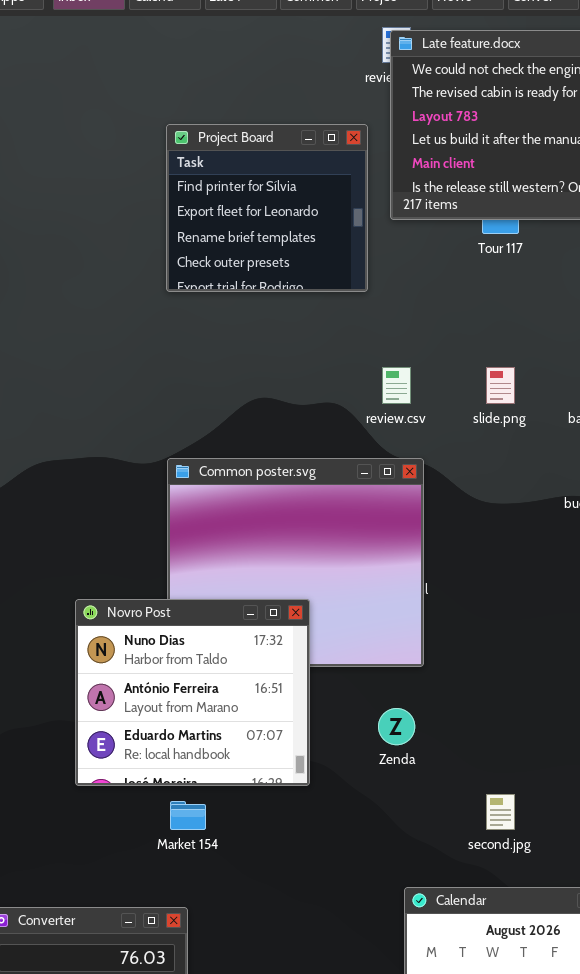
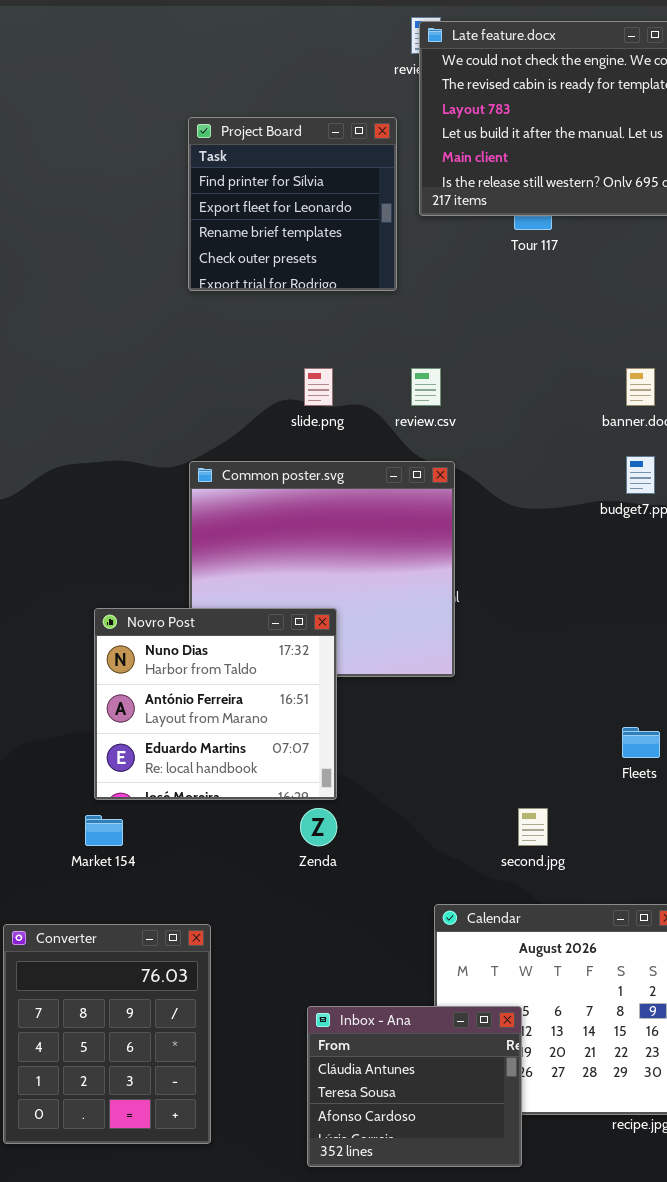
slide.png: [486,367,515,404] -> [304,368,333,406], moved
Zenda: [378,708,415,745] -> [300,808,337,846], moved
Market 154: [170,801,206,830] -> [85,815,123,846], moved

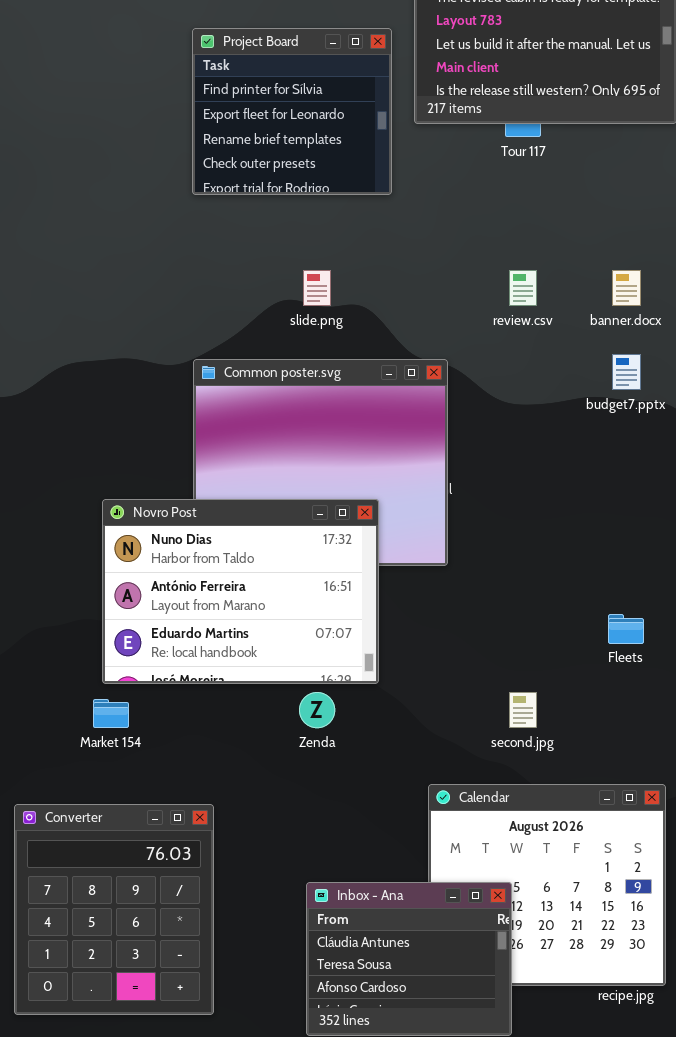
review.csv: [411,368,441,406] -> [509,270,537,306], moved
Novro Post: [94,608,337,800] -> [102,499,379,684], resized

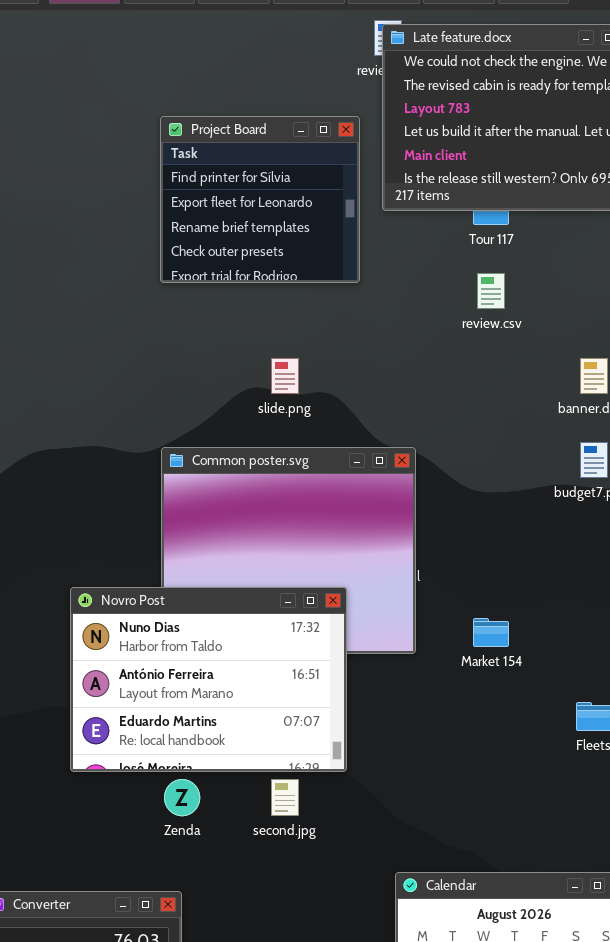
review.csv: [509,270,537,306] -> [477,273,505,309], moved
Zenda: [299,692,335,728] -> [164,779,200,816], moved
second.jpg: [509,692,537,728] -> [271,779,299,816], moved
Market 154: [93,699,129,728] -> [473,618,509,647], moved

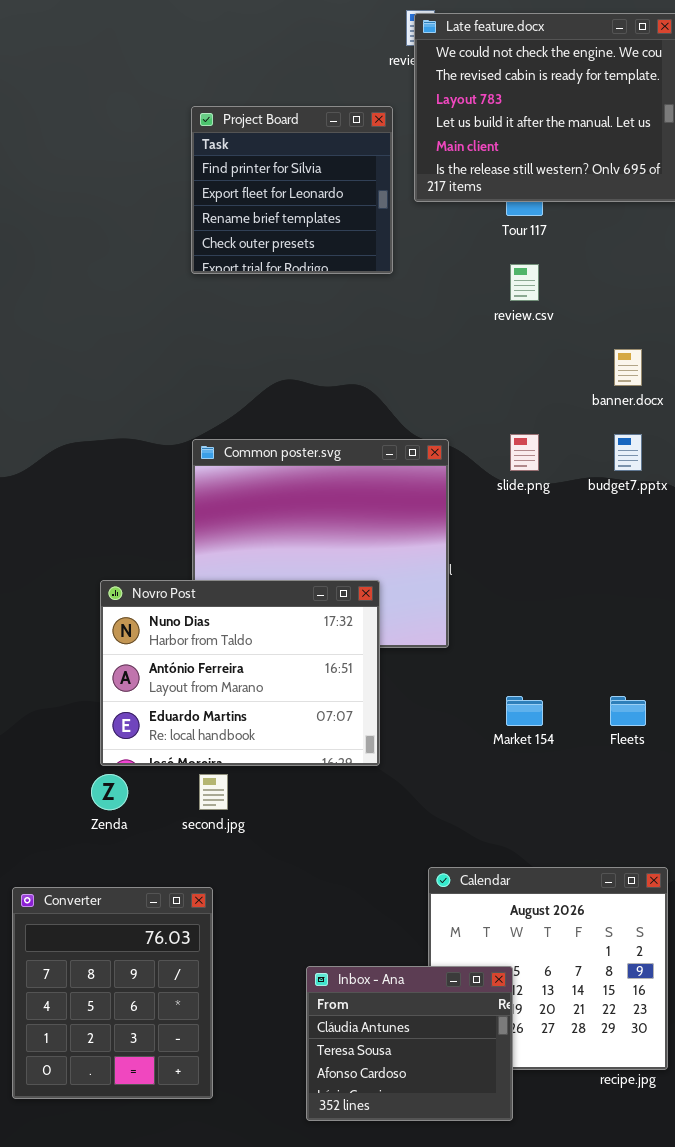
slide.png: [271,358,299,394] -> [510,434,539,471], moved
Market 154: [473,618,509,647] -> [506,696,543,726], moved
Zenda: [164,779,200,816] -> [91,774,128,810], moved
second.jpg: [271,779,299,816] -> [199,774,228,810], moved

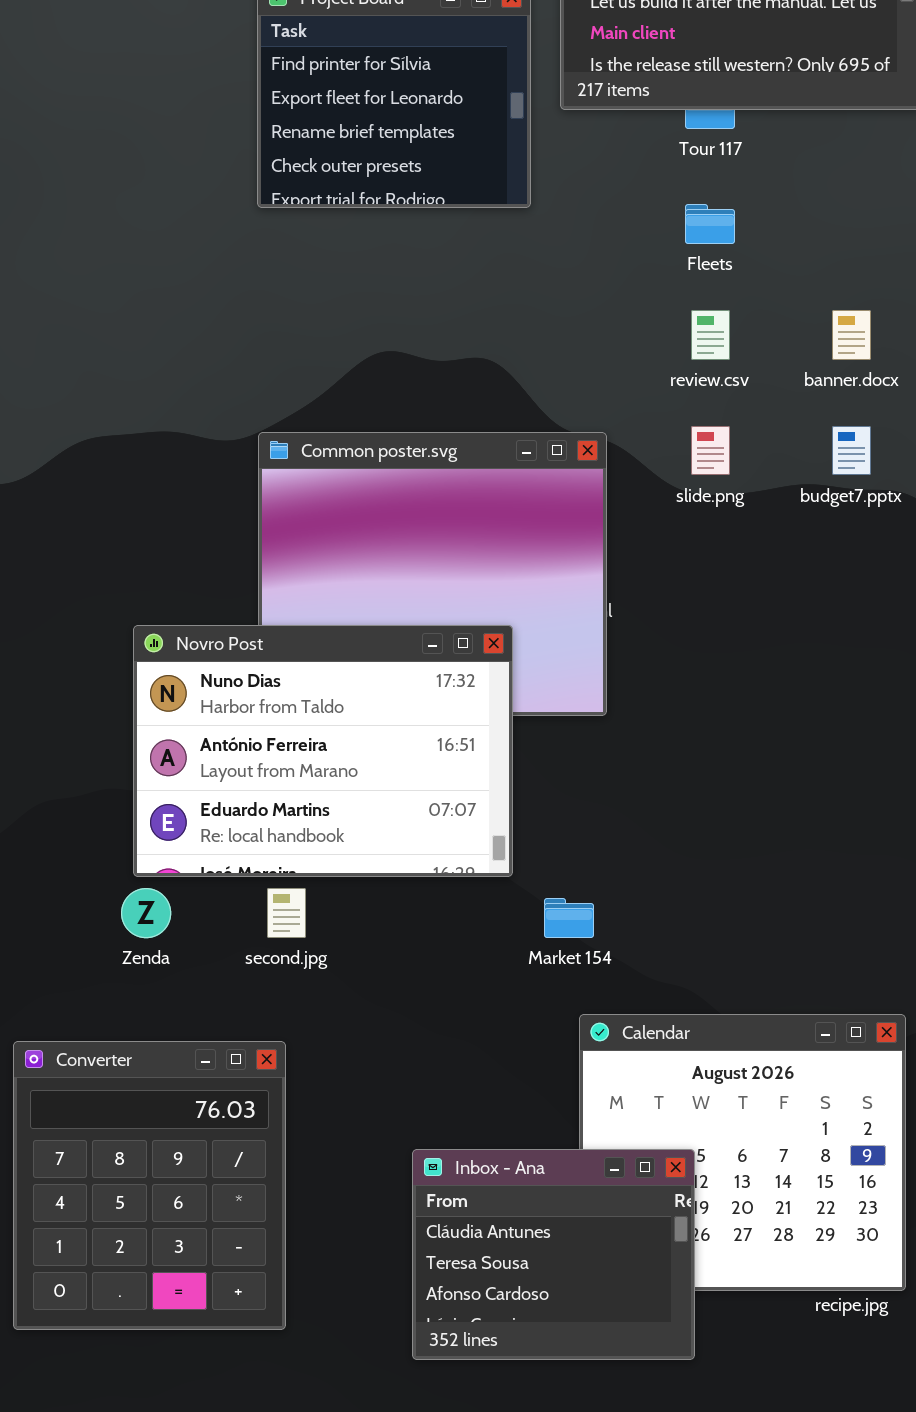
review.csv: [510,264,539,301] -> [691,310,730,360], moved
Market 154: [506,696,543,726] -> [544,898,594,938], moved
Fleets: [610,696,646,726] -> [685,204,735,244], moved

